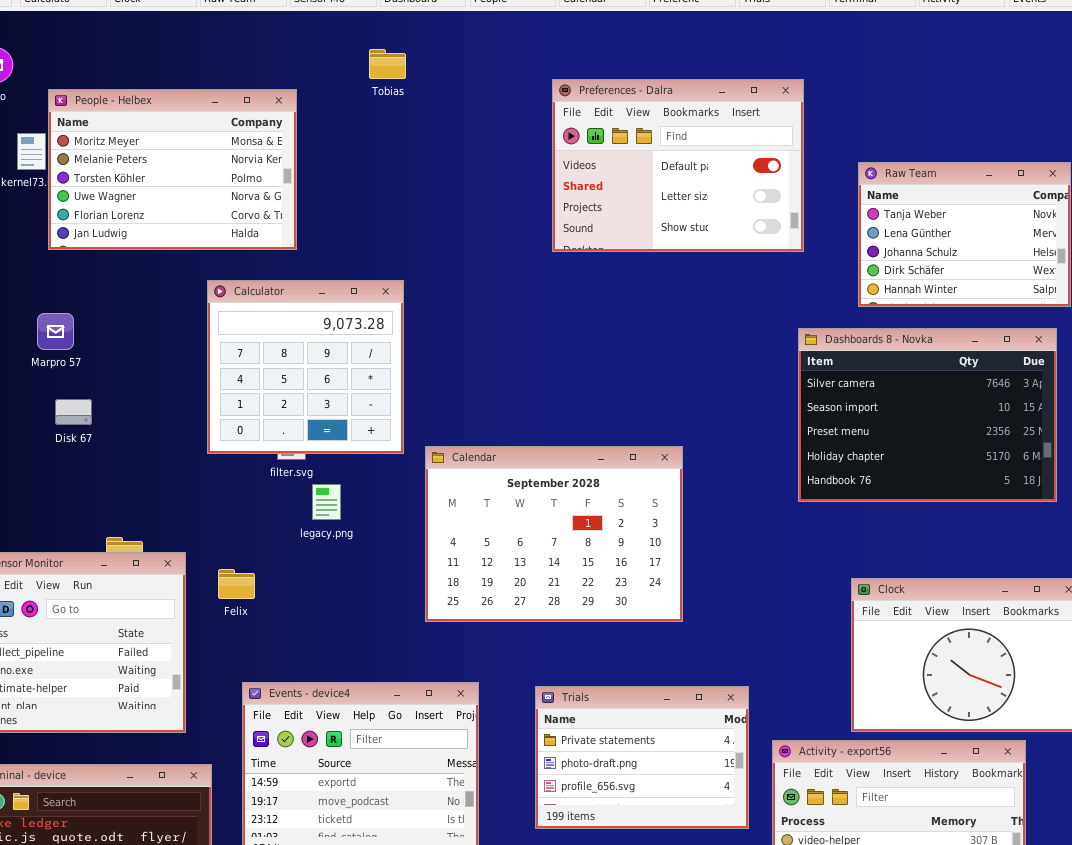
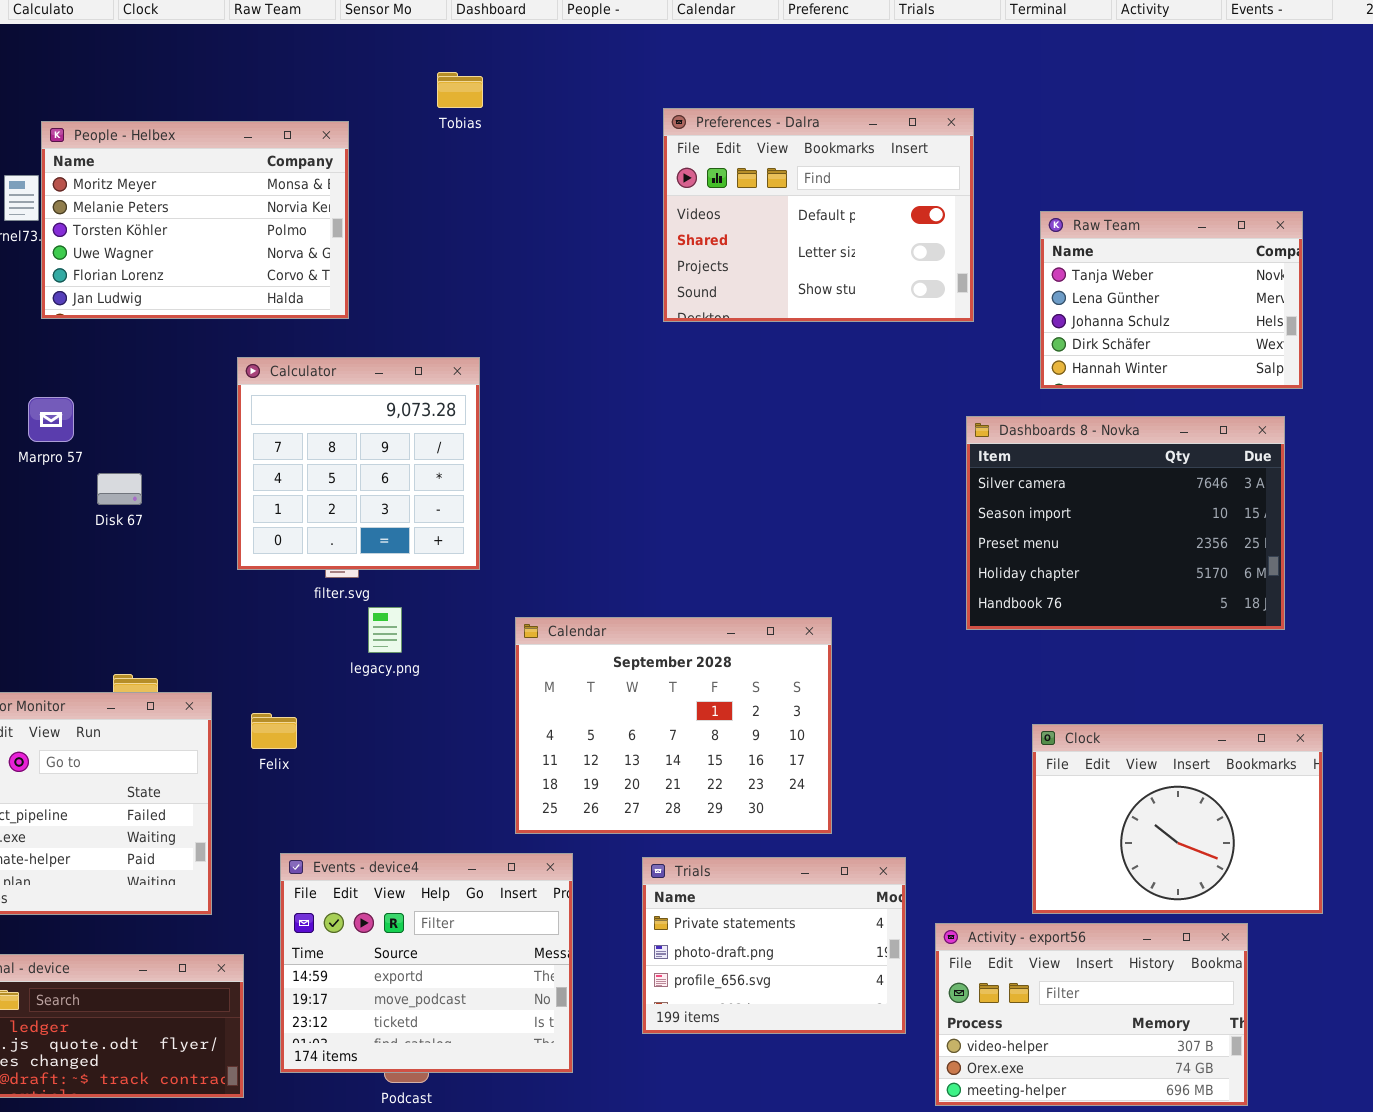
Disk 67: [55,399,92,425] -> [97,473,142,505], moved
Calendar: [425,446,683,622] -> [515,617,832,834], moved

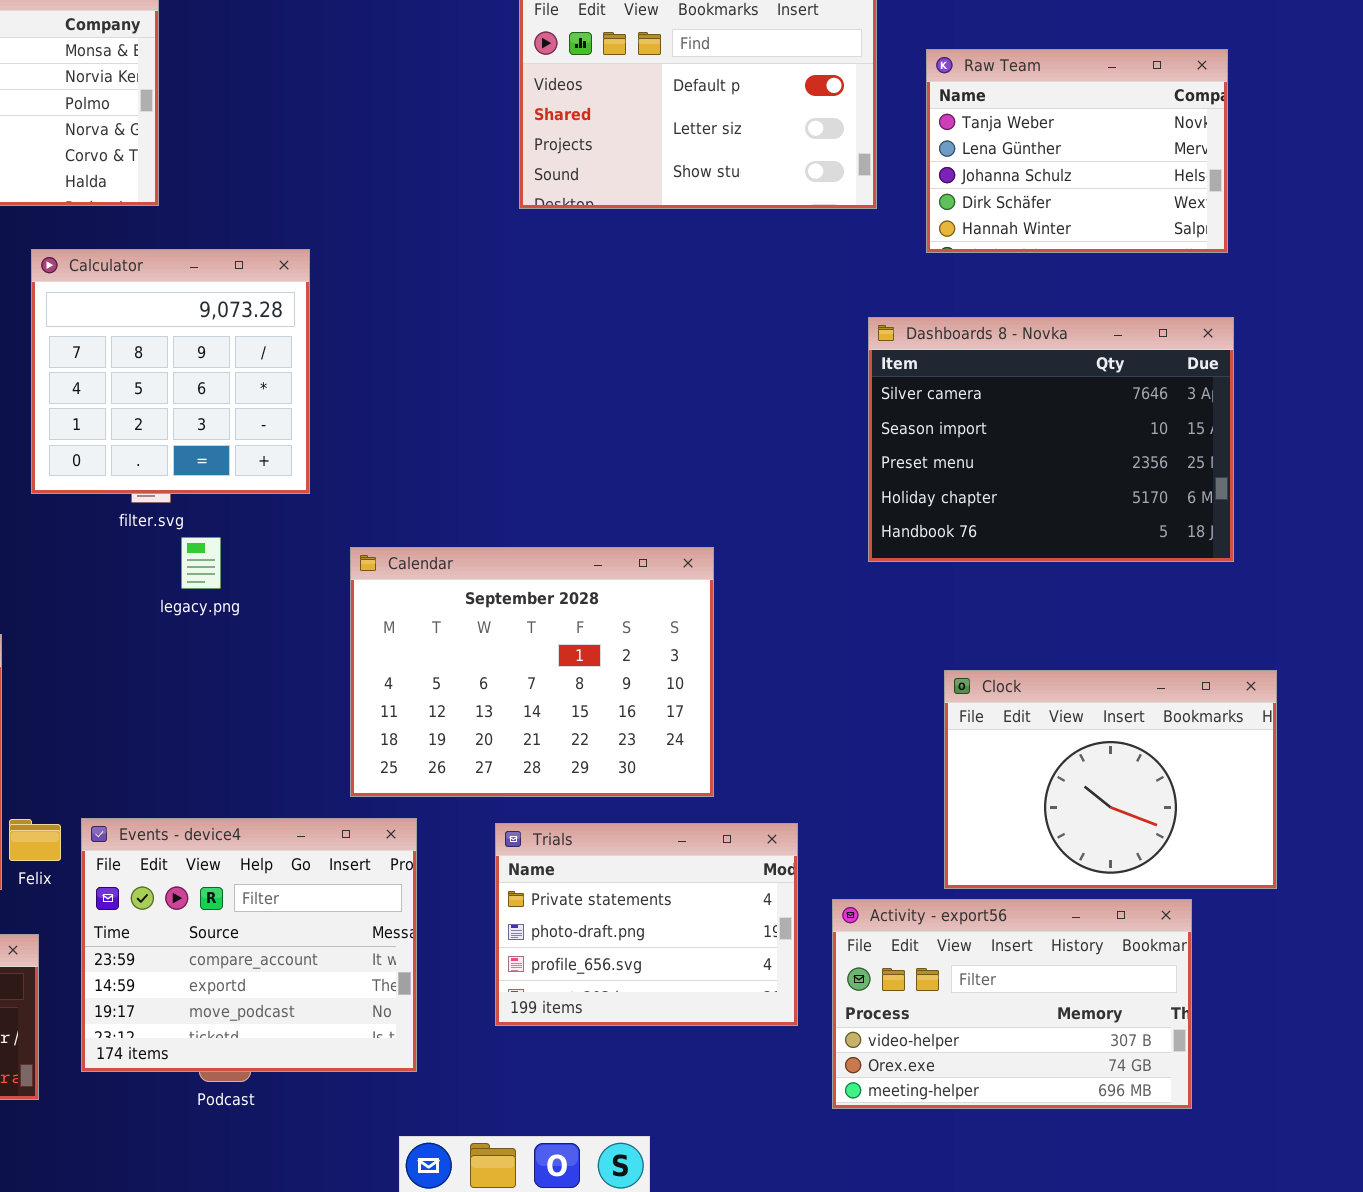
Raw Team: [1040,211,1303,389] -> [926,49,1228,253], moved
Felix: [251,713,297,749] -> [9,819,61,861], moved
Events - device4: [280,853,573,1073] -> [81,818,417,1072], scrolled up 1 row

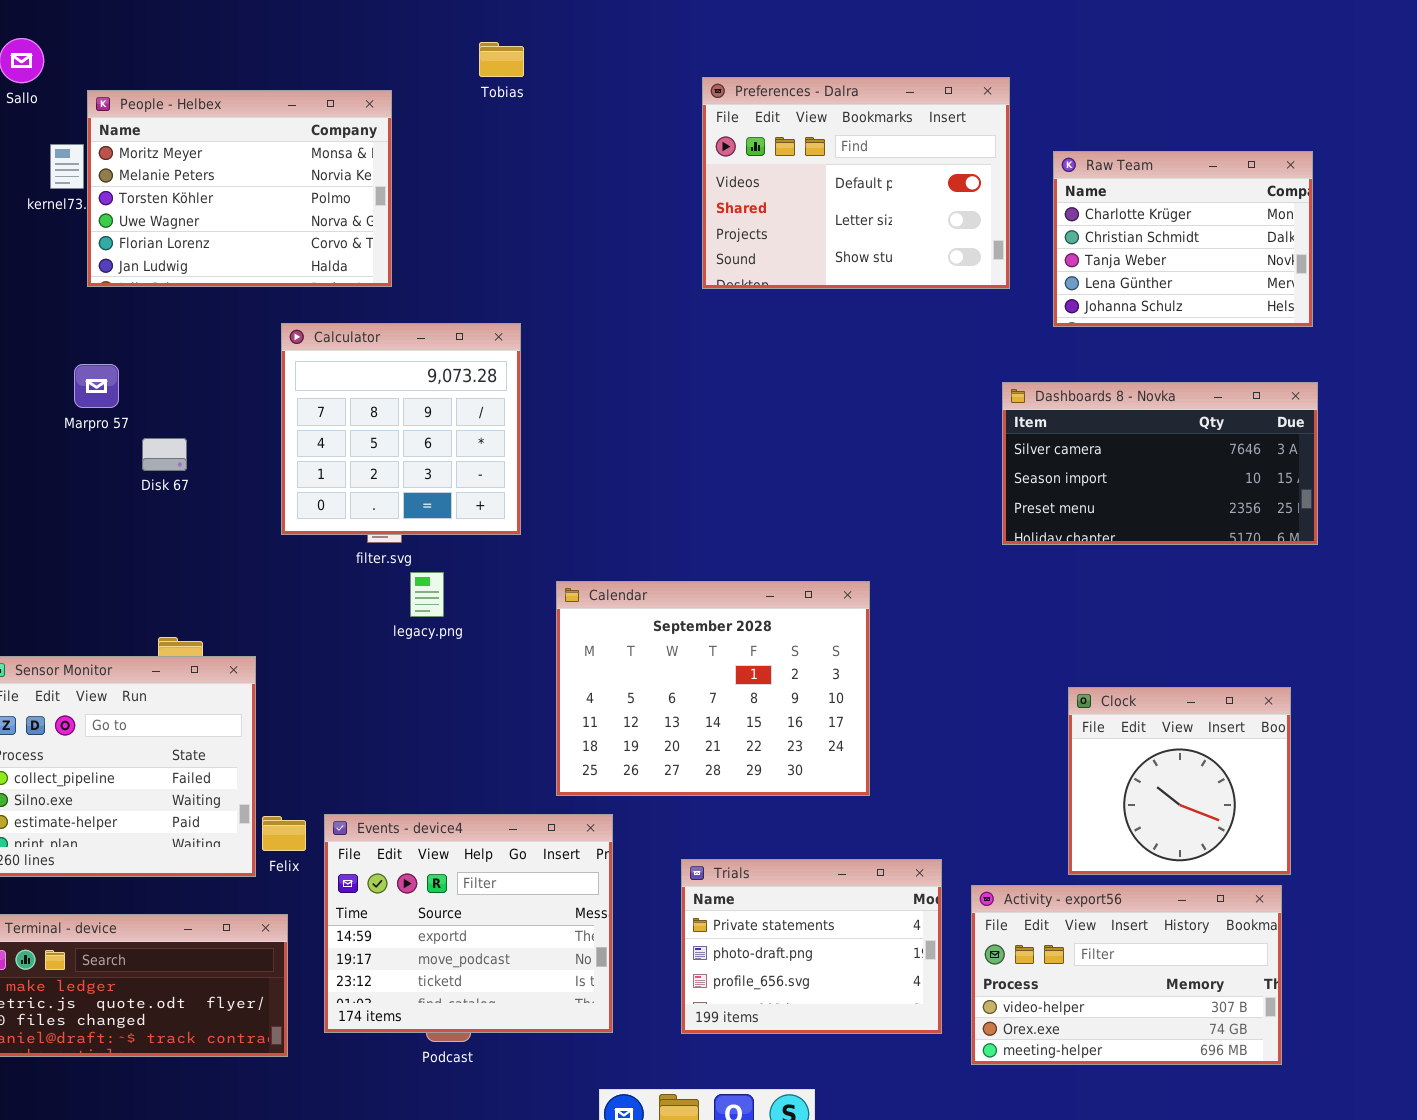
Raw Team: [926,49,1228,253] -> [1053,151,1313,327], scrolled up 2 rows
Dashboards 8 - Novka: [868,317,1234,562] -> [1002,382,1318,545], resized
Clock: [944,670,1277,889] -> [1068,687,1291,875], resized
Events - device4: [81,818,417,1072] -> [324,814,613,1033], scrolled down 1 row
Trials: [495,823,798,1026] -> [681,859,942,1034], moved

